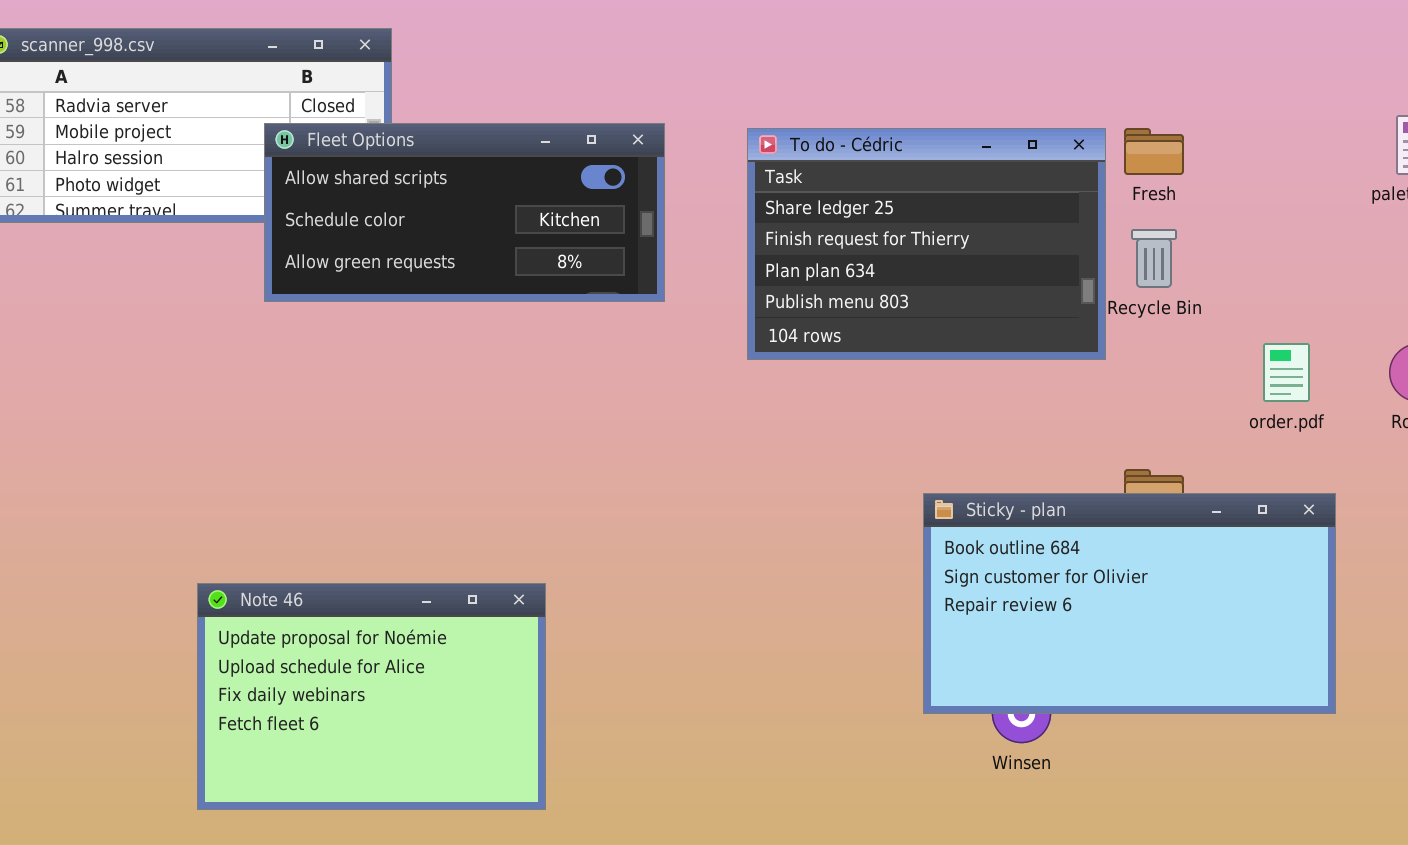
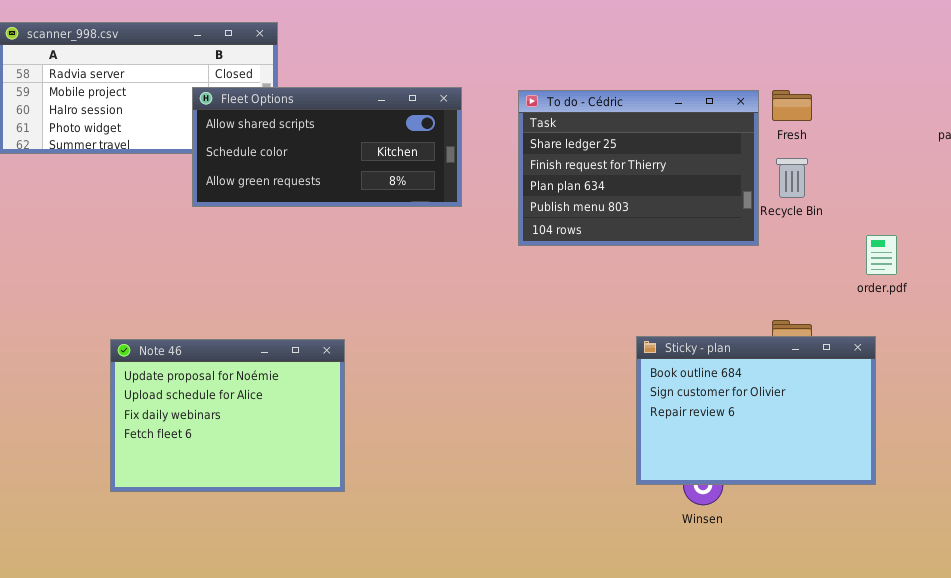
Sticky - plan: [923,493,1336,714] -> [636,336,876,485], resized
Note 46: [197,583,546,810] -> [110,339,345,492], moved

